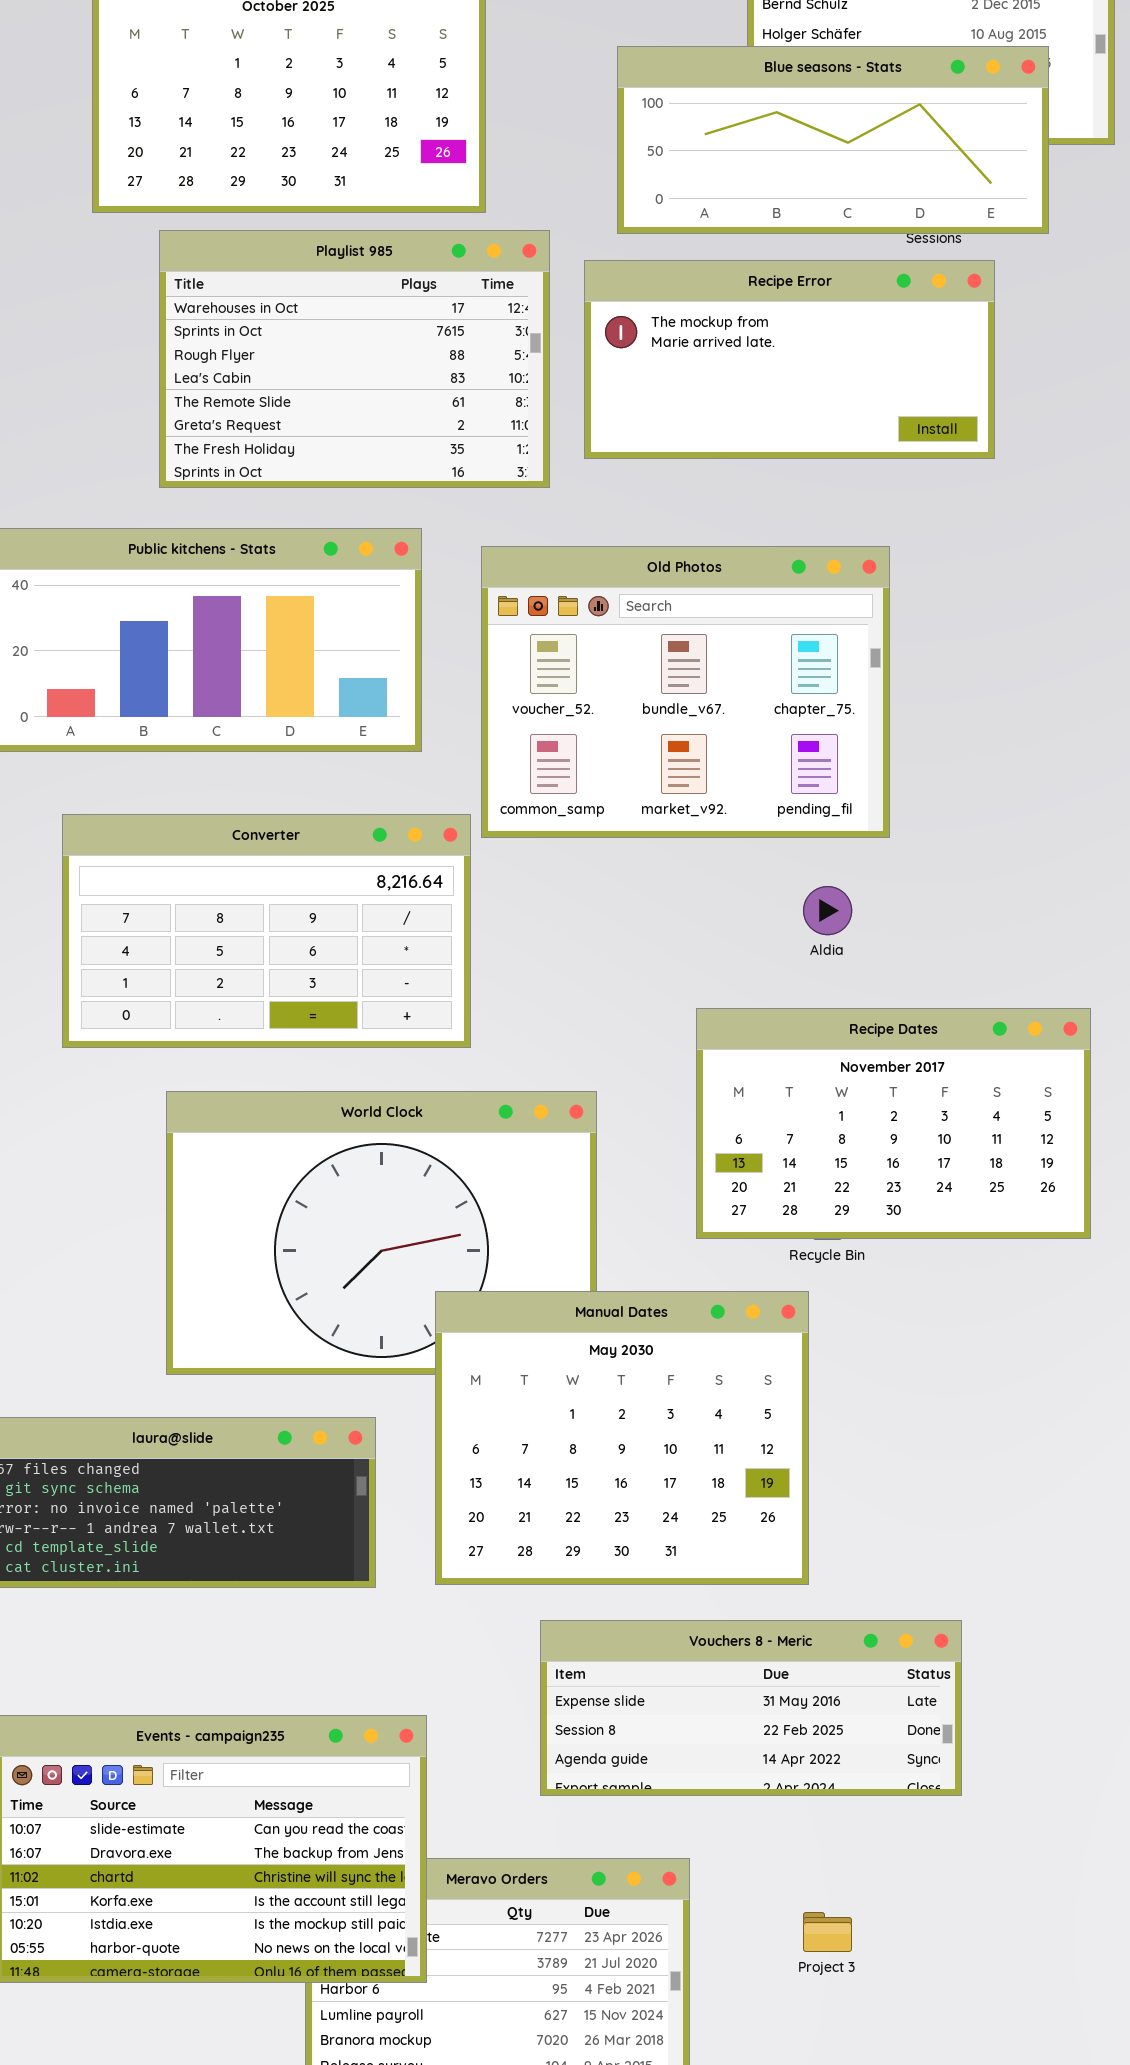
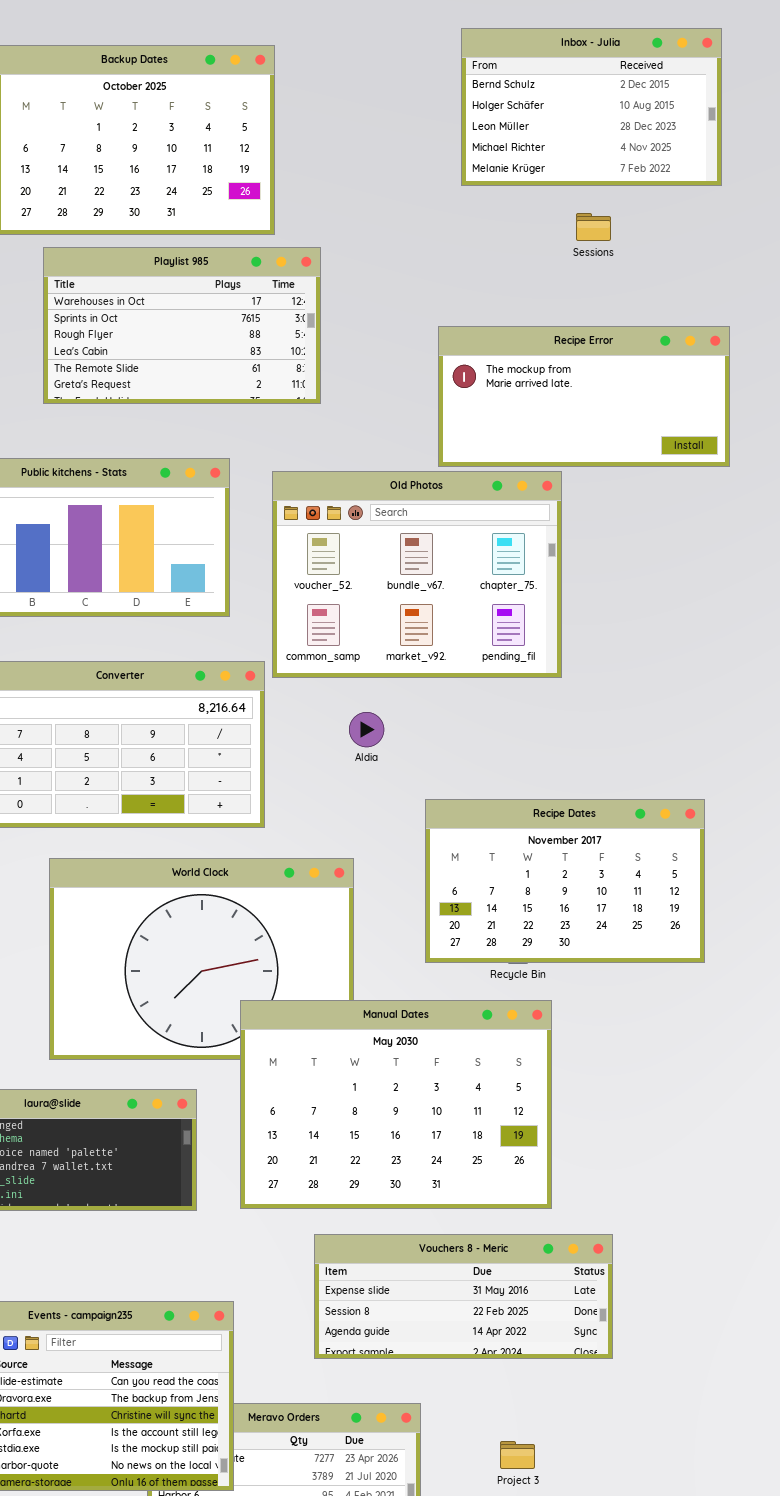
Blue seasons - Stats: [617,46,1049,234] -> none, closed
Playlist 985: [159,230,550,488] -> [43,247,321,404], resized
Recipe Error: [584,260,995,459] -> [438,326,730,467], moved
Aldia: [803,886,852,935] -> [349,712,384,747], moved
Manual Dates: [435,1291,809,1585] -> [240,1000,552,1209], resized

